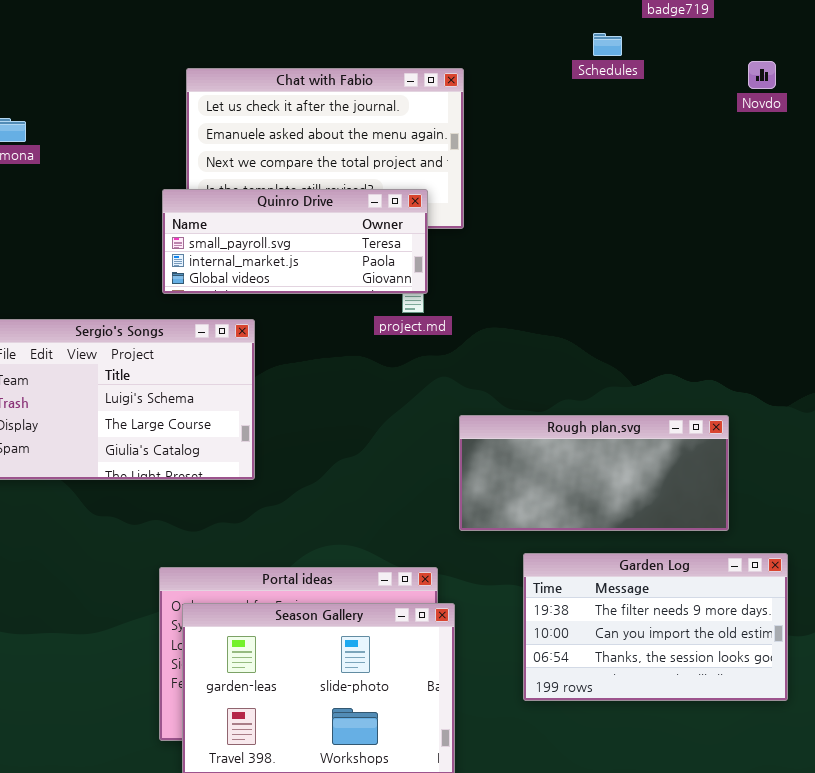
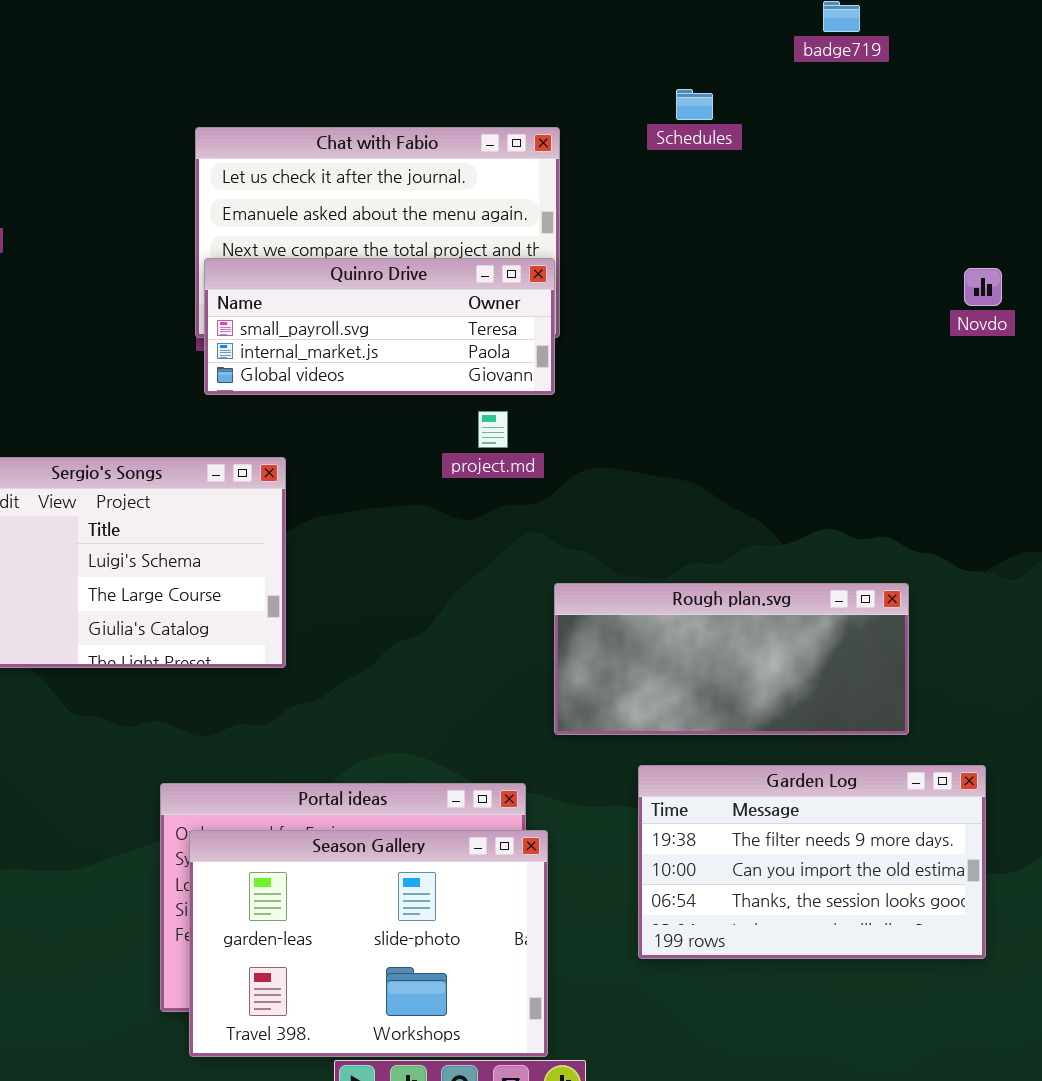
Schedules: [593,33,622,56] -> [676,89,713,120], moved
Novdo: [748,61,776,89] -> [964,268,1002,306], moved
Quinro Drive: [162,189,428,294] -> [204,258,555,395], moved

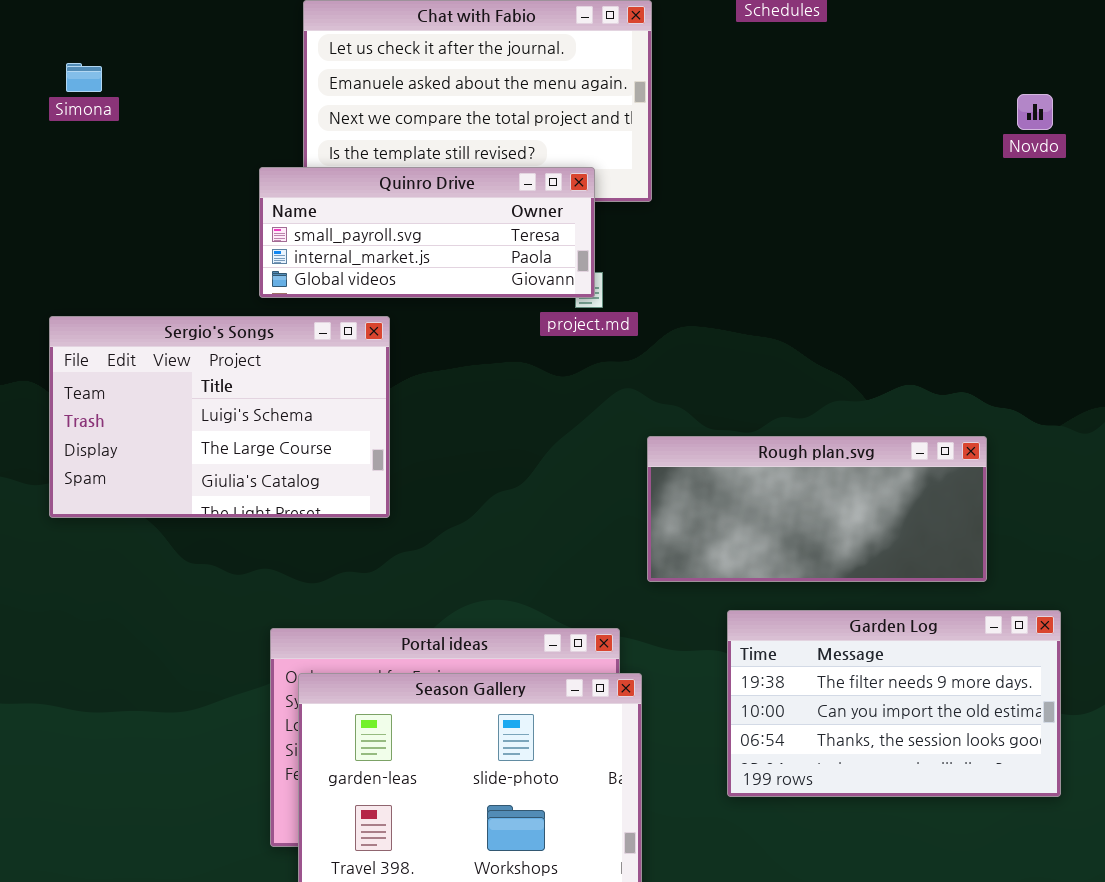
Quinro Drive: [204,258,555,395] -> [259,167,595,298], moved
Novdo: [964,268,1002,306] -> [1017,94,1053,130], moved

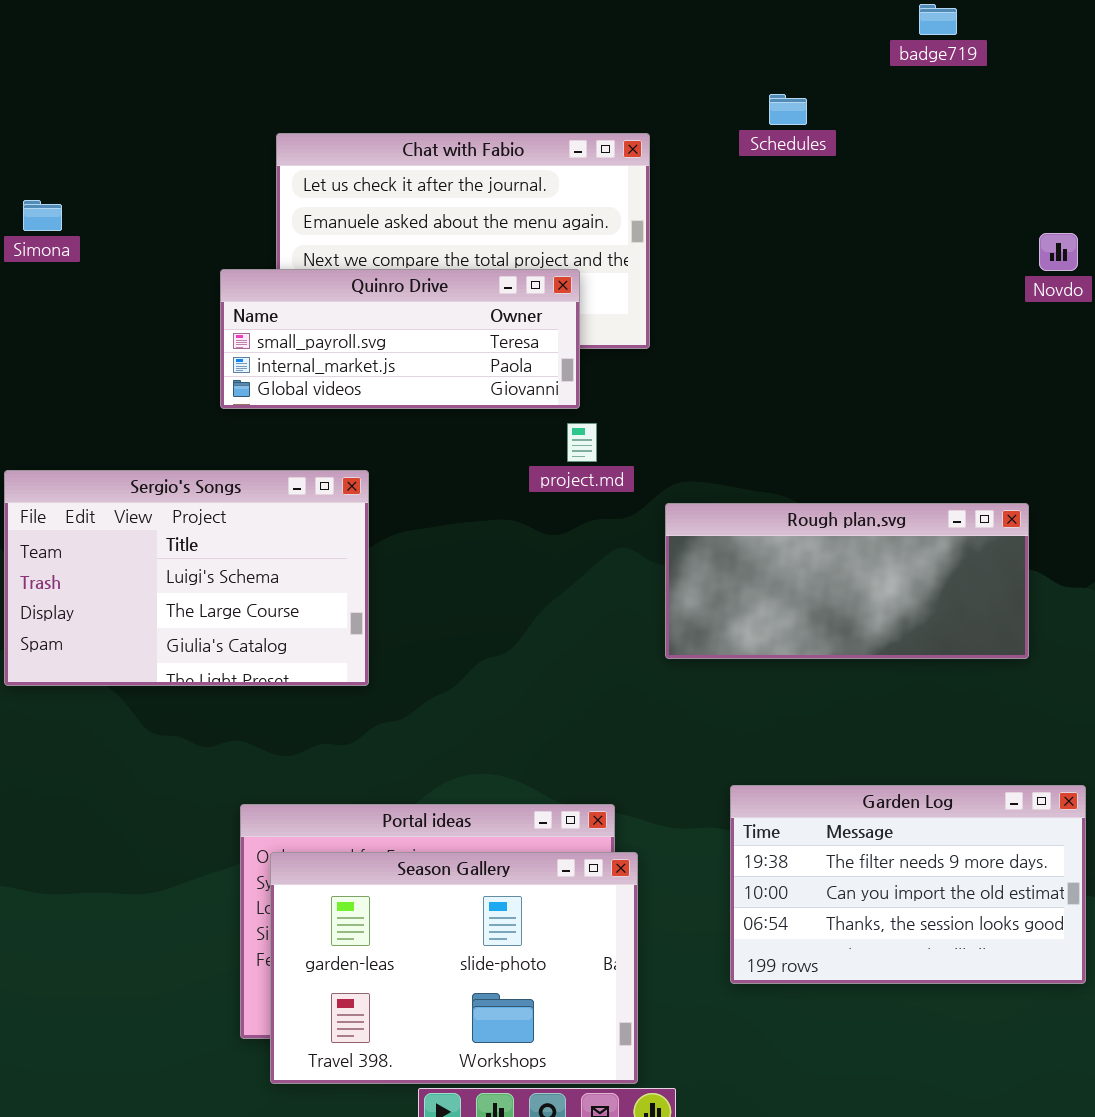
Quinro Drive: [259,167,595,298] -> [220,269,580,409], moved
Rough plan.svg: [647,436,987,582] -> [665,503,1029,659], moved

